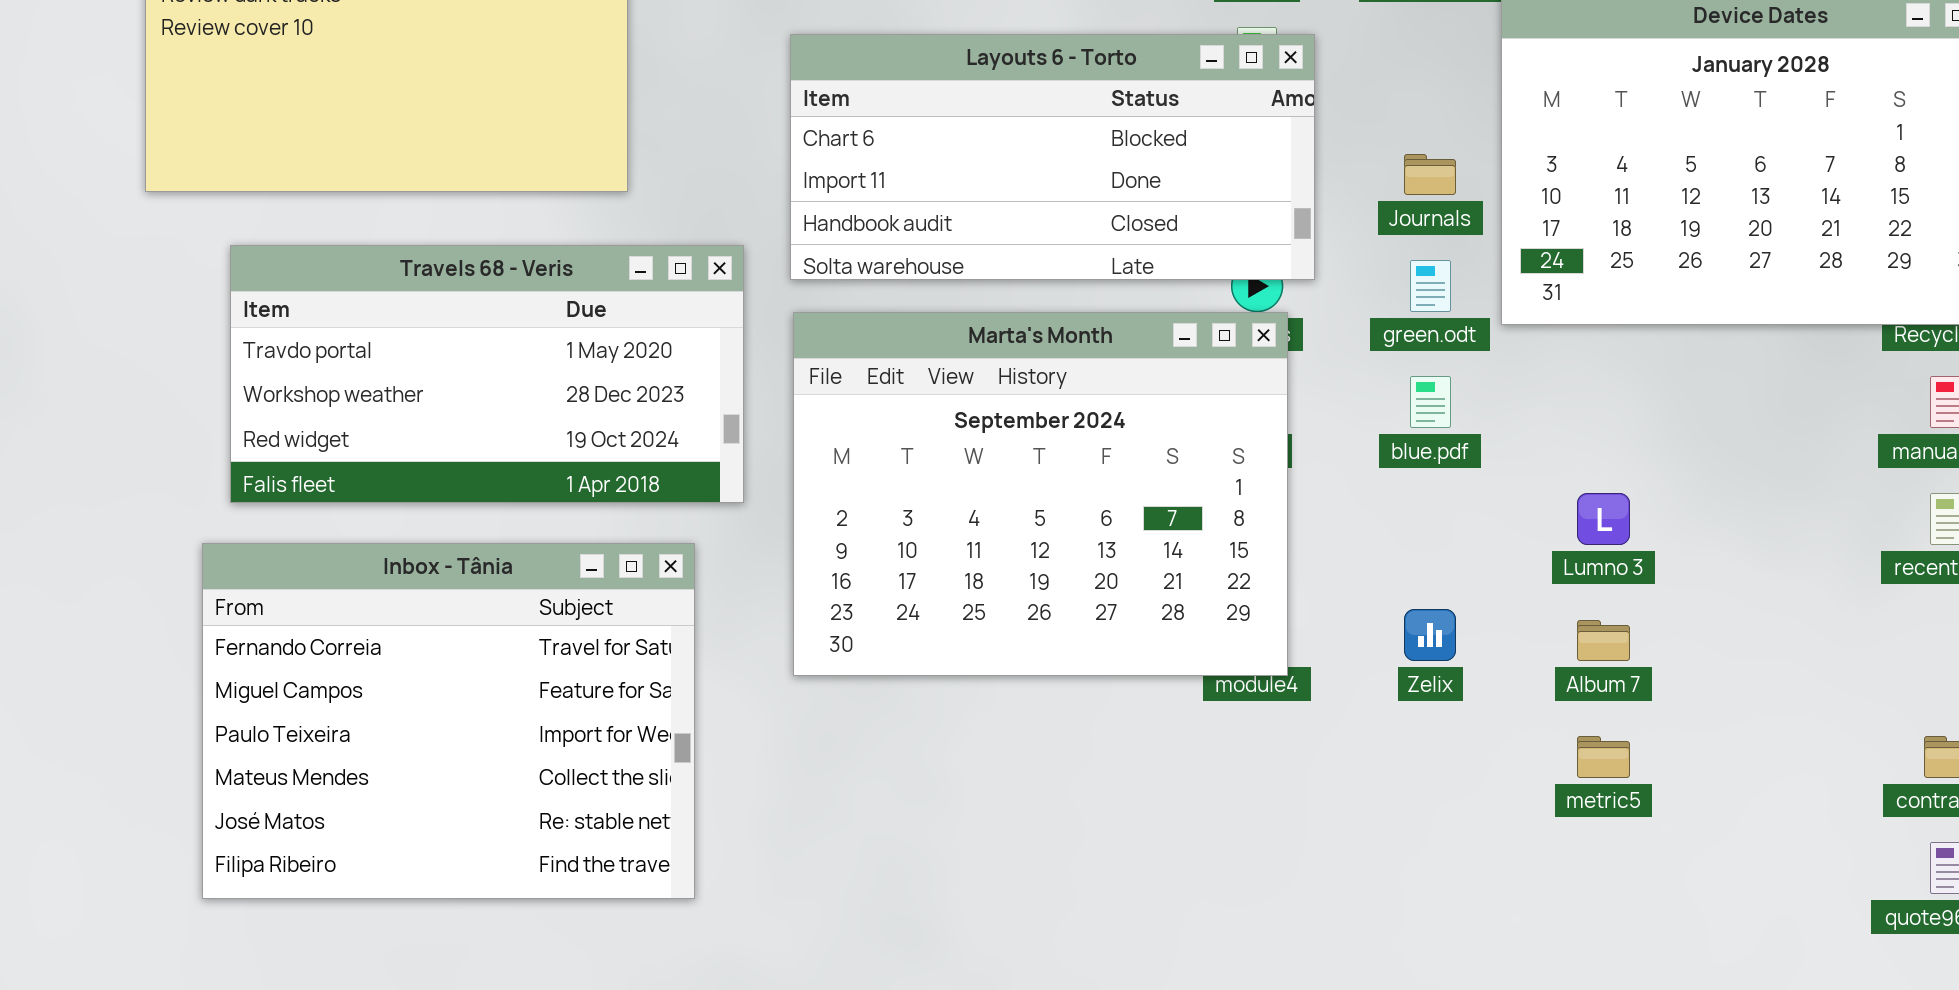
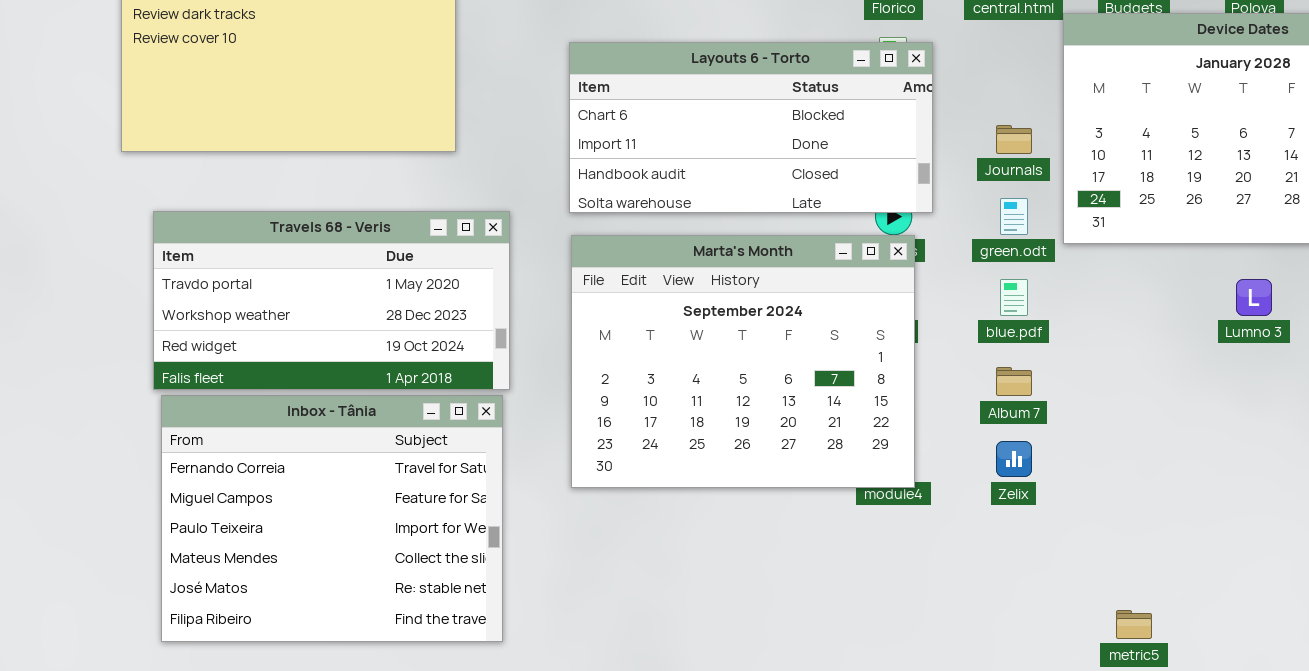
Travels 68 - Veris: [230,245,744,503] -> [153,211,510,390], moved
Lumno 3: [1577,493,1630,545] -> [1236,279,1272,316], moved
Album 7: [1577,620,1630,661] -> [996,367,1032,396], moved
metric5: [1577,736,1630,778] -> [1116,610,1152,639], moved

